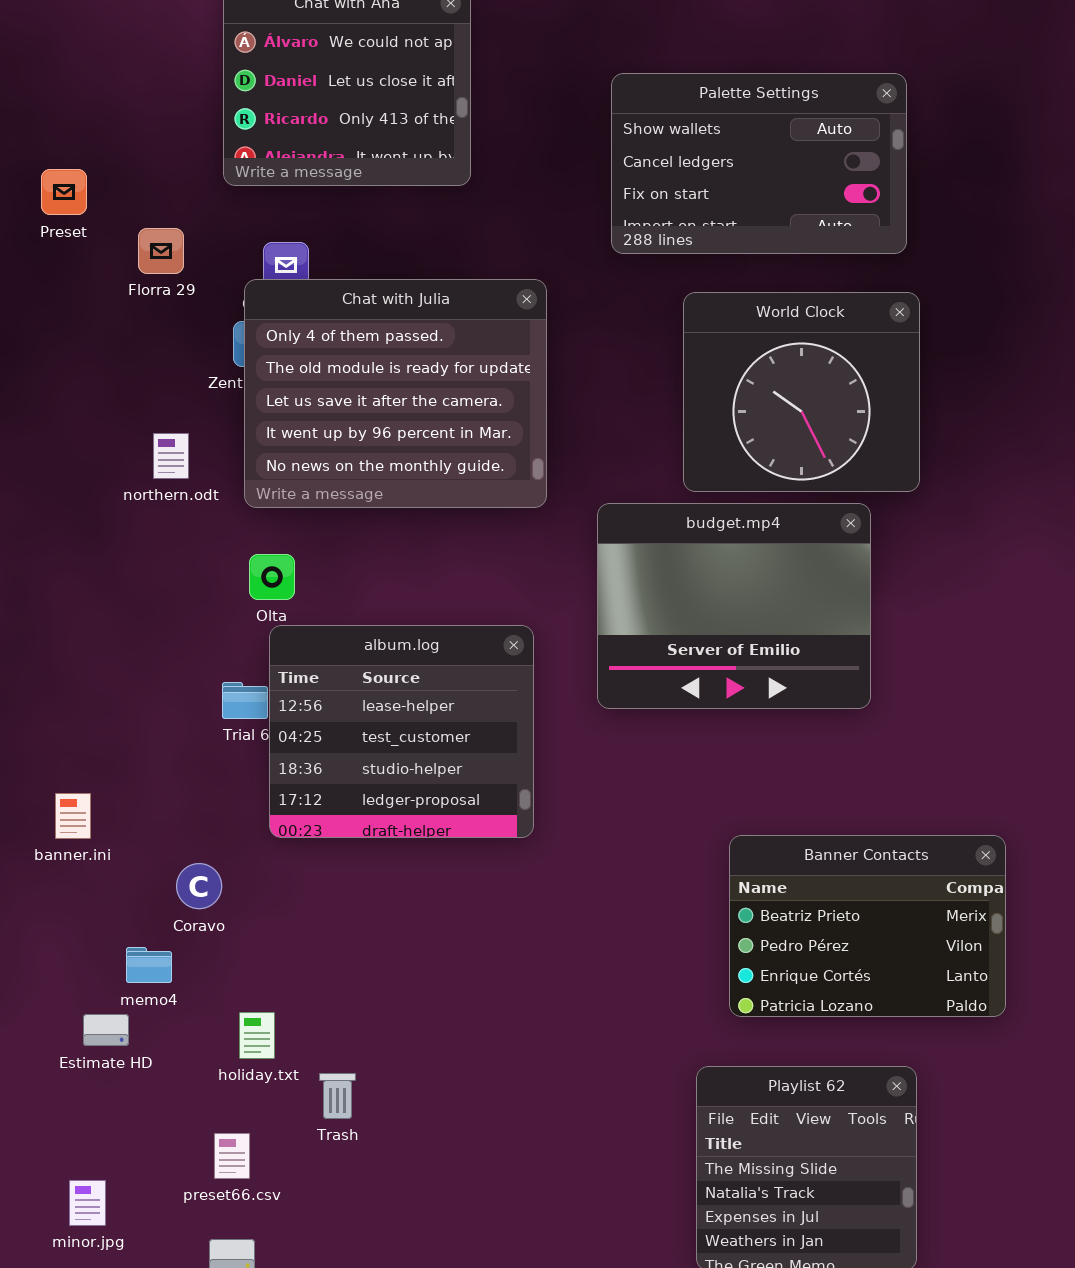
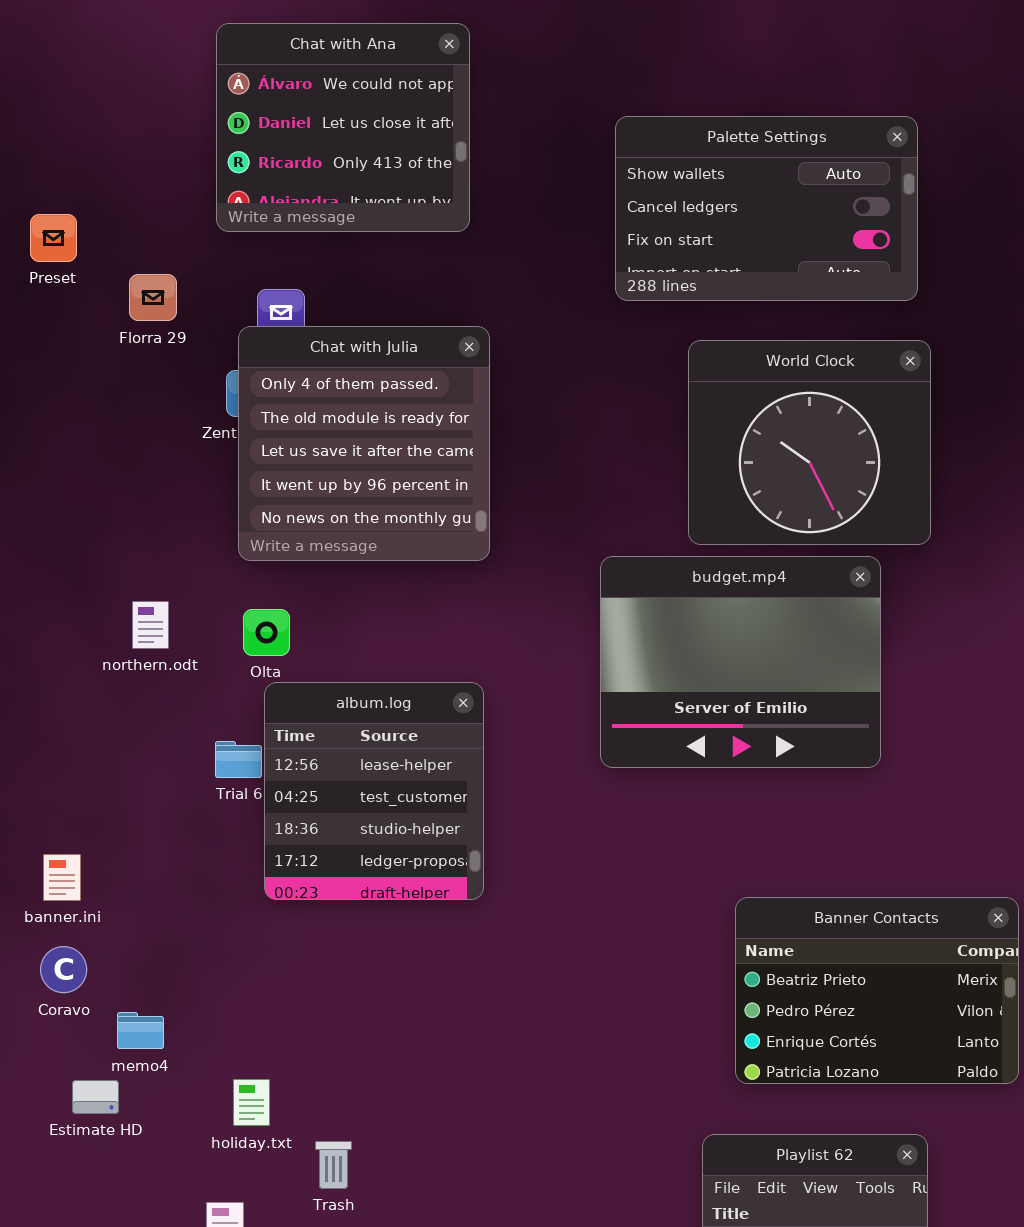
Chat with Julia: [244,279,547,508] -> [238,326,490,561], resized
northern.odt: [153,433,189,479] -> [132,601,169,649], moved
album.log: [269,625,534,838] -> [264,682,484,900], resized
Coravo: [176,863,222,909] -> [40,946,87,993], moved

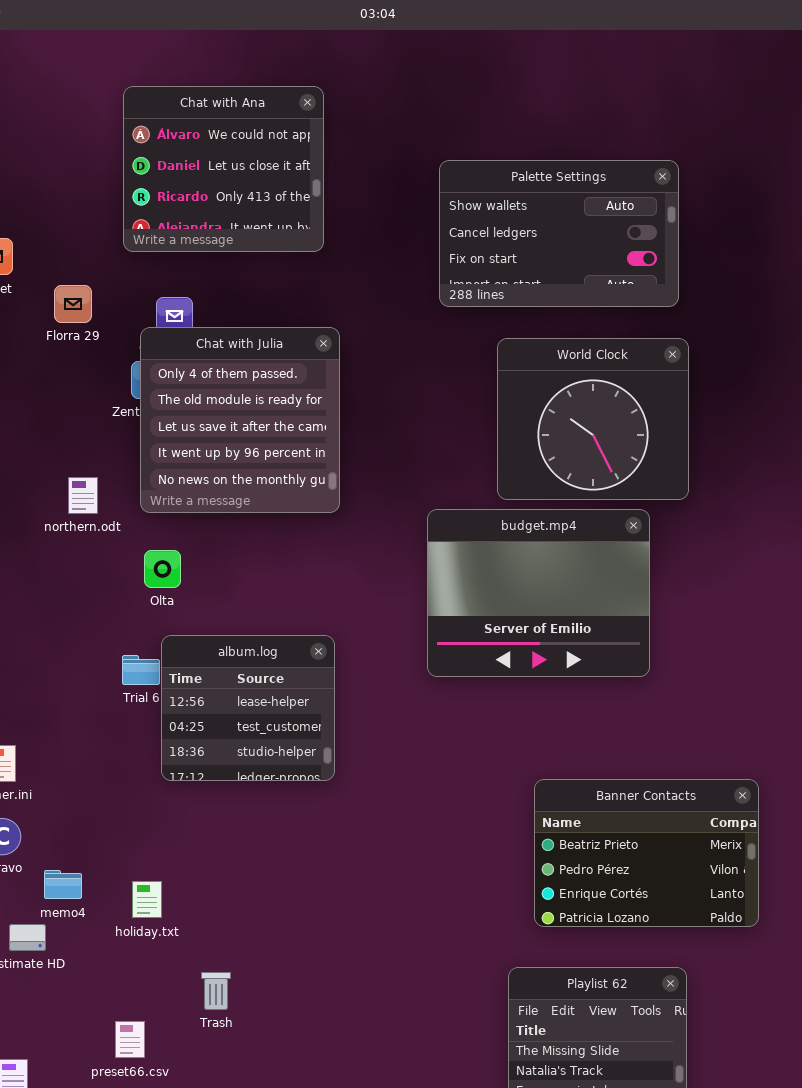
northern.odt: [132,601,169,649] -> [68,477,98,514], moved
album.log: [264,682,484,900] -> [161,635,335,781], resized
holiday.txt: [233,1079,270,1126] -> [132,881,162,918], moved

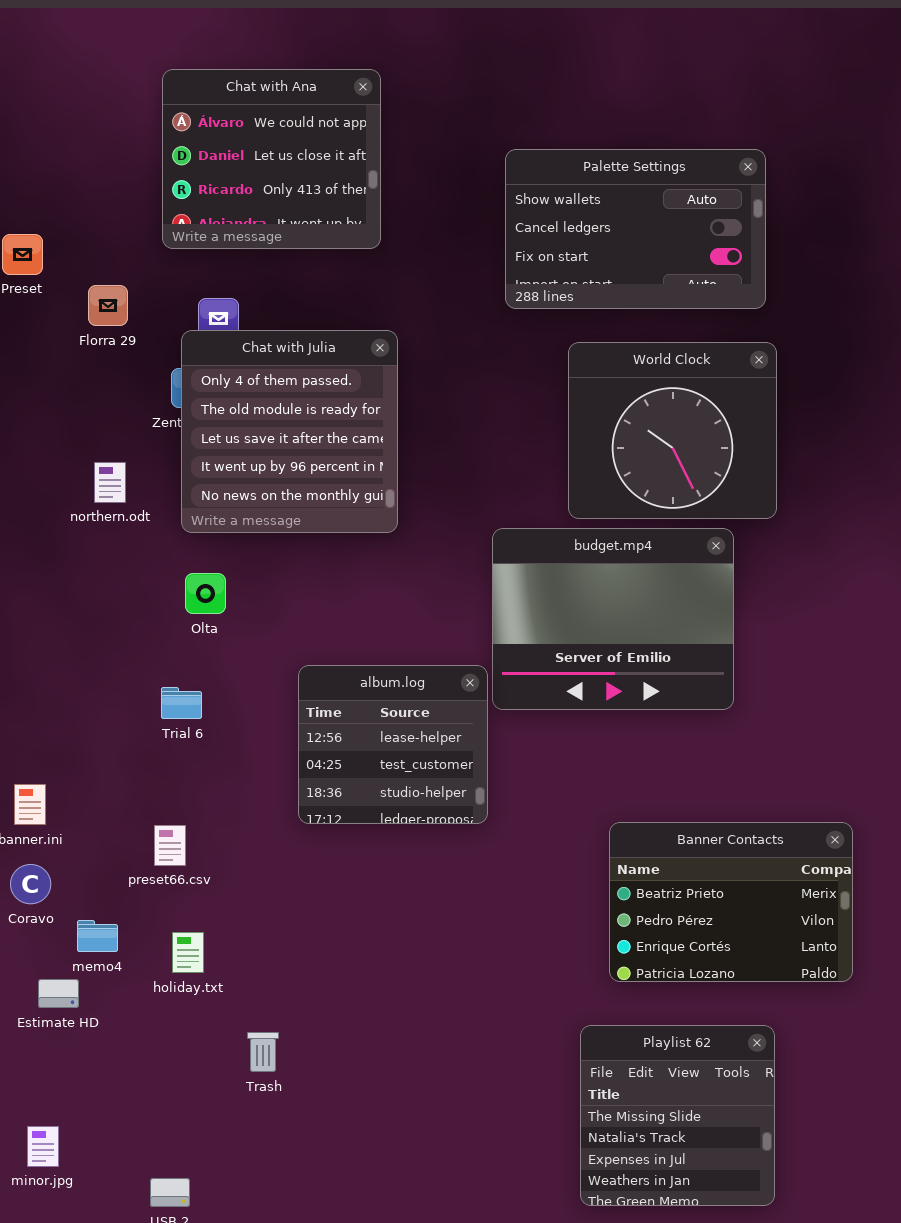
northern.odt: [68,477,98,514] -> [94,462,126,503], moved
album.log: [161,635,335,781] -> [298,665,488,824], moved
preset66.csv: [115,1021,145,1058] -> [154,825,186,866], moved

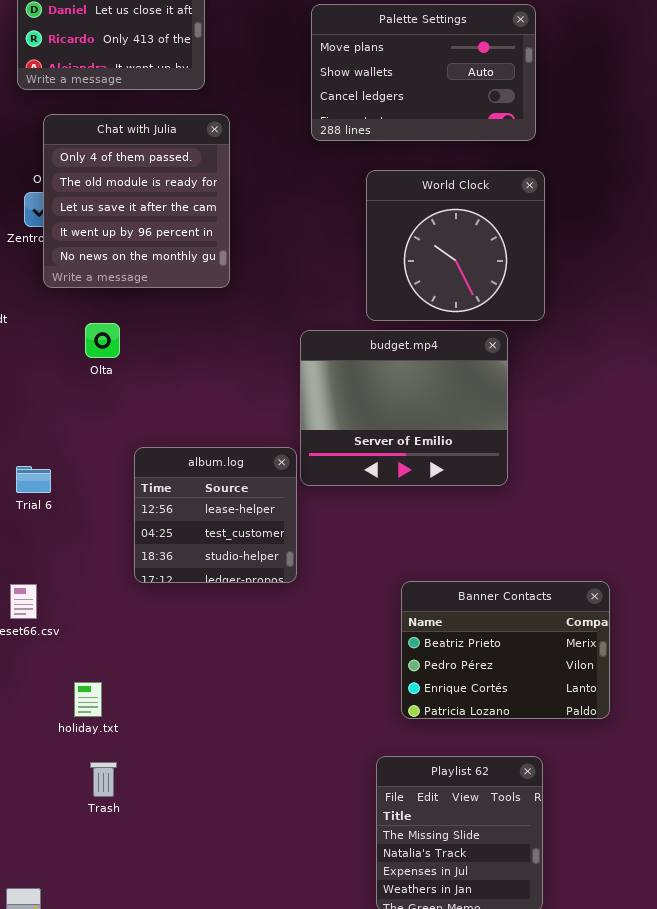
Palette Settings: [505,149,766,309] -> [311,4,536,141], scrolled up 1 row
Chat with Julia: [181,330,398,533] -> [43,114,230,288], moved
Olta: [185,573,226,614] -> [85,323,120,358], moved
holiday.txt: [172,932,204,973] -> [74,682,102,717], moved

